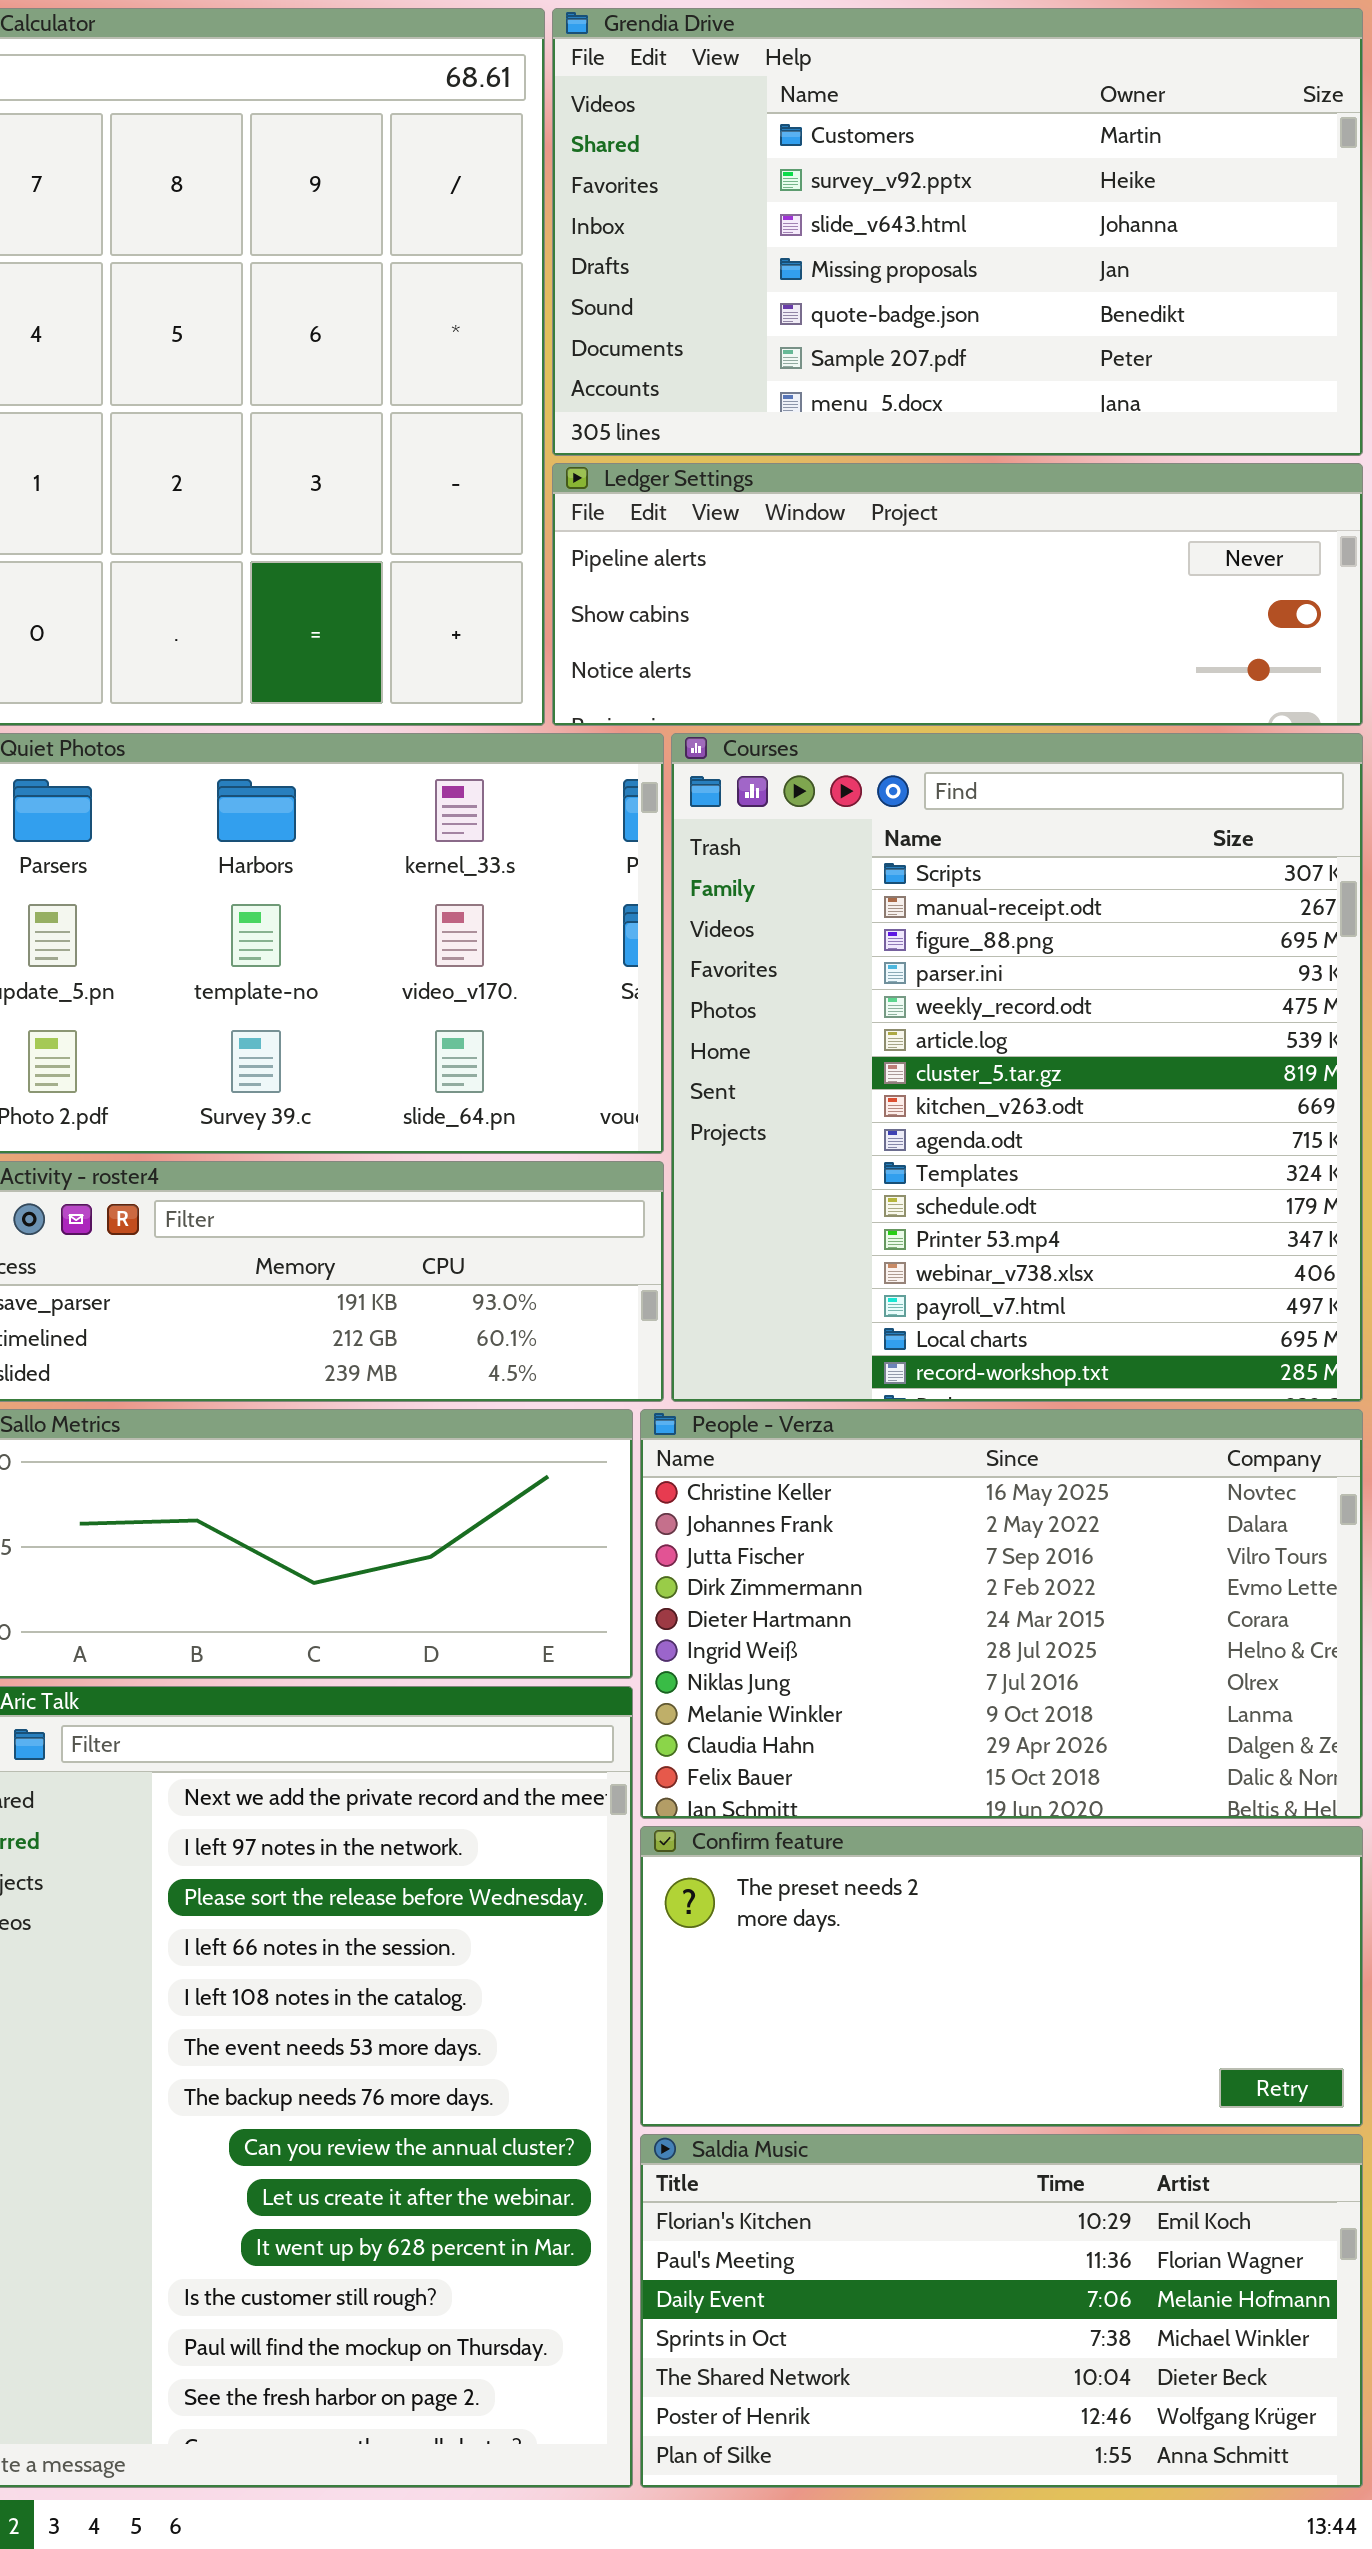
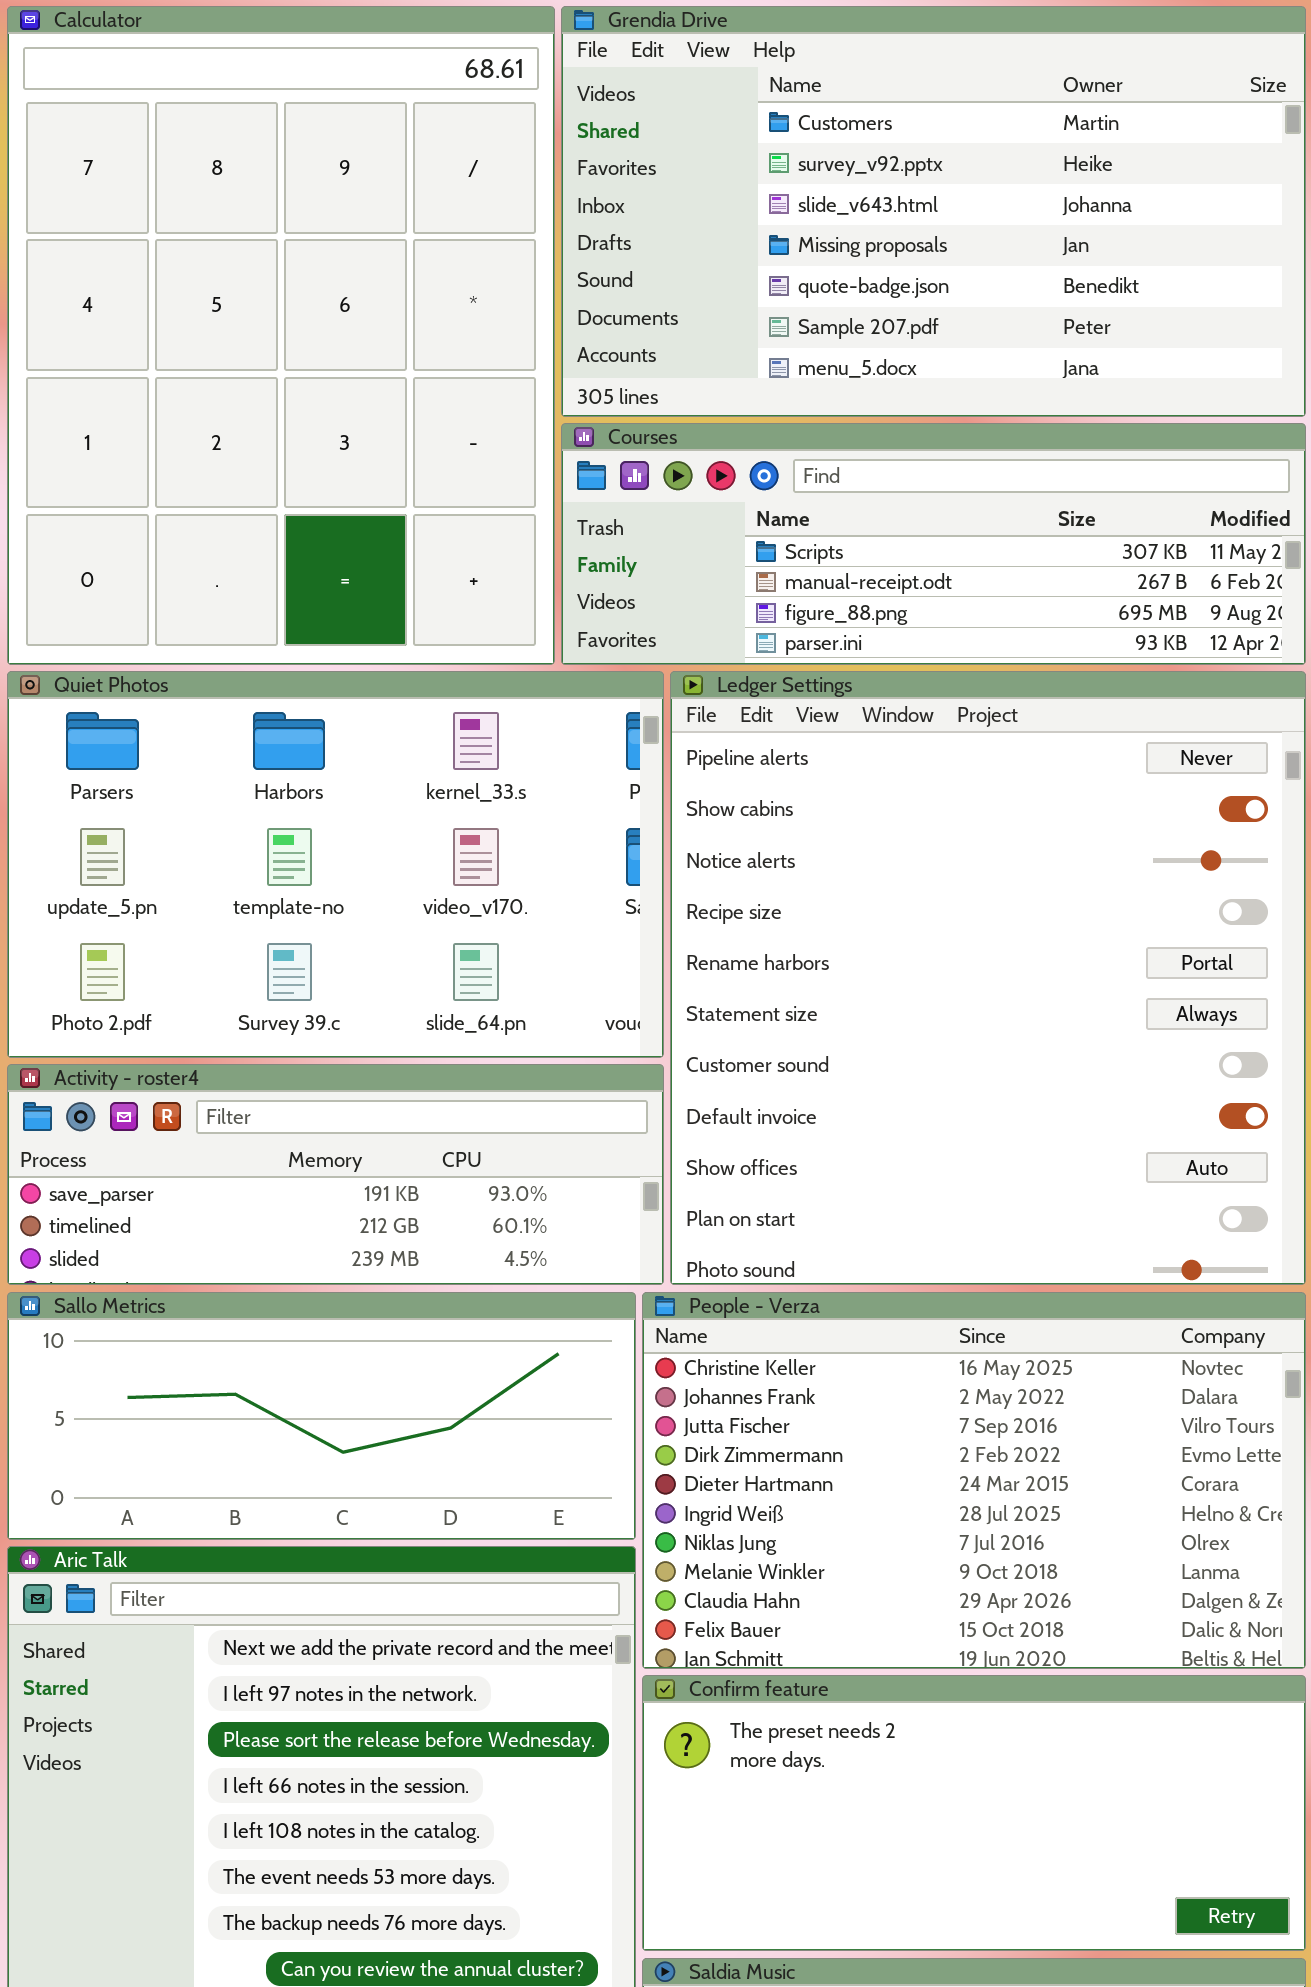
Ledger Settings: [552,463,1363,726] -> [670,671,1306,1285], moved, resized
Courses: [671,733,1363,1402] -> [561,423,1306,665], moved, resized

